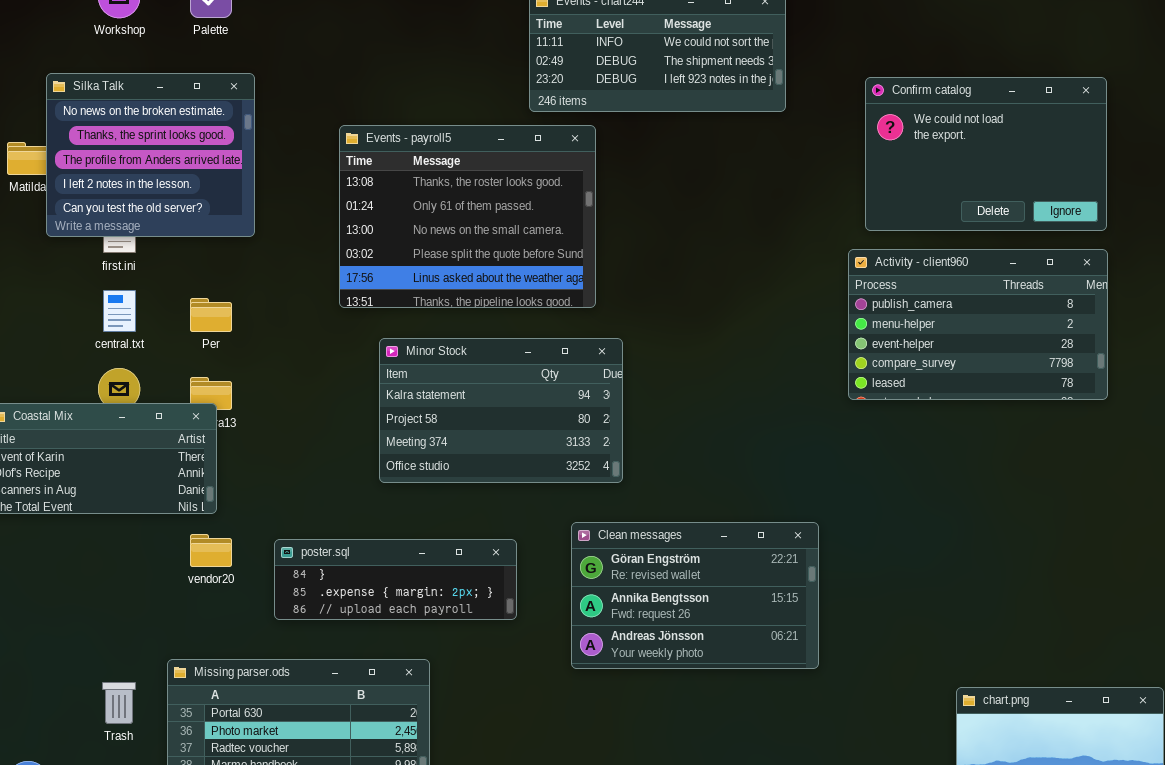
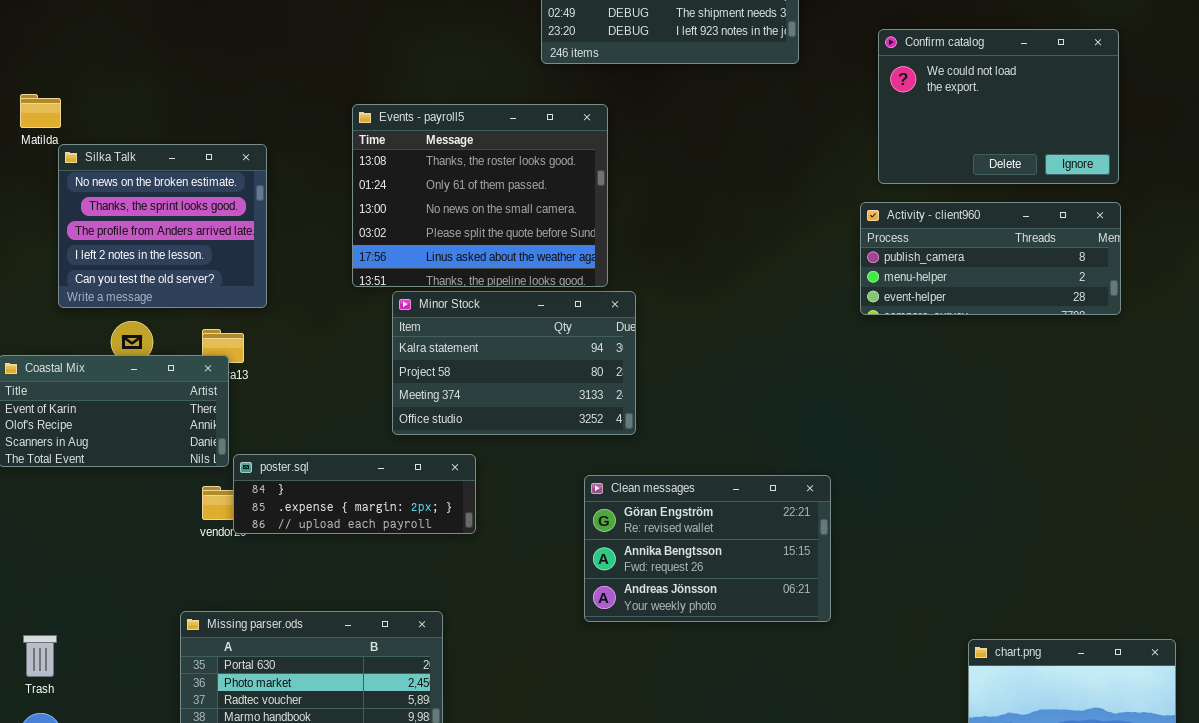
Silka Talk: [46,73,255,237] -> [58,144,267,308], moved
Events - payroll5: [339,125,596,308] -> [352,104,608,287], moved
Activity - client960: [848,249,1108,400] -> [860,202,1121,315], resized
poster.sql: [274,539,517,620] -> [233,454,476,534], moved
Trash: [102,682,136,724] -> [23,635,57,677], moved

